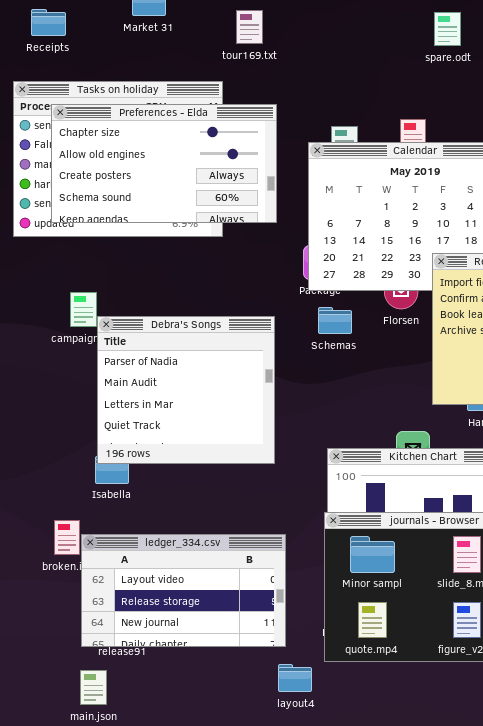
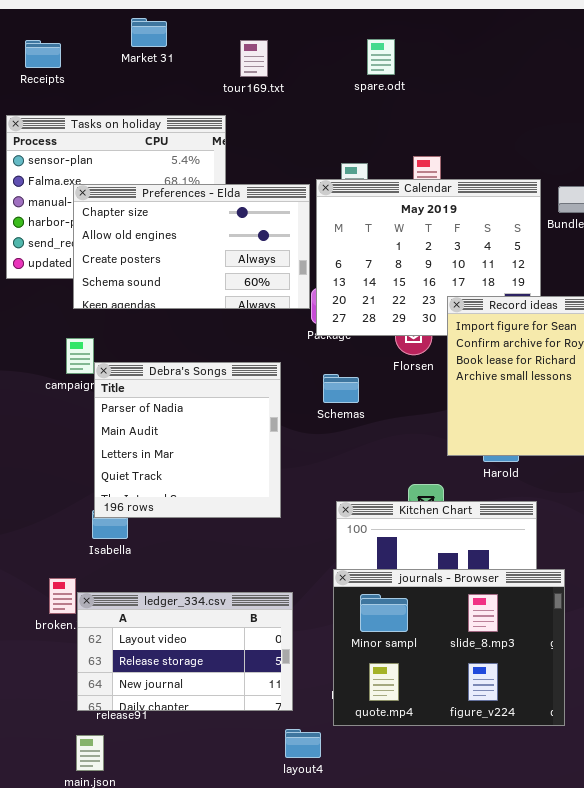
spare.odt: [434,12,461,46] -> [367,39,395,75], moved
Preferences - Elda: [51,104,277,223] -> [73,184,310,309], moved
Schemas: [318,307,352,334] -> [323,374,359,403], moved

